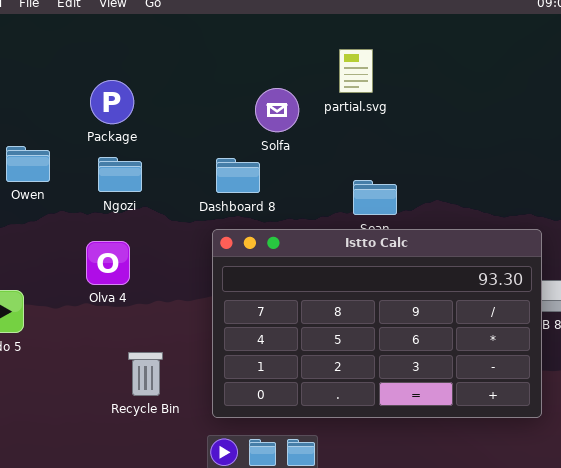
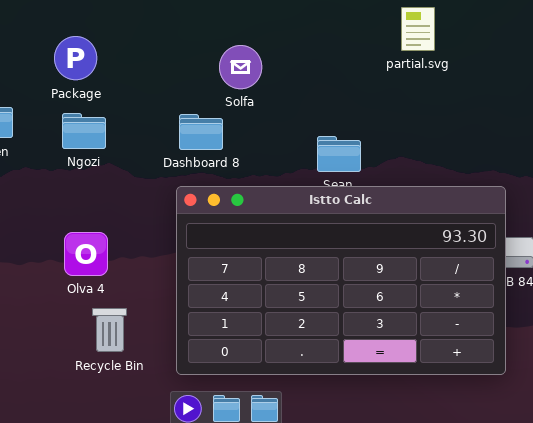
partial.svg: [339,49,373,93] -> [401,7,435,51], moved
Olva 4: [86,241,130,285] -> [64,232,108,276], moved

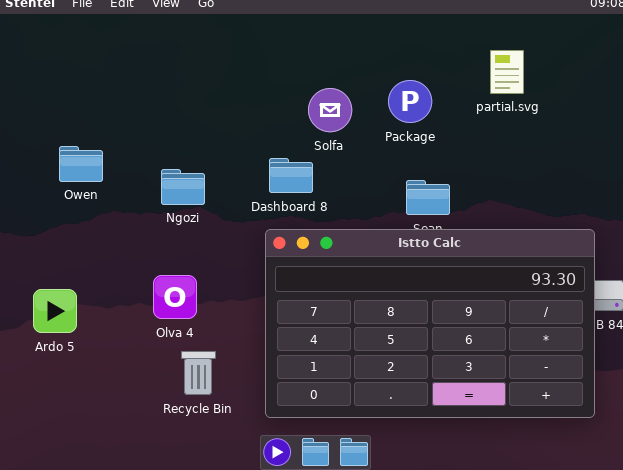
Package: [54,36,97,80] -> [388,80,432,123], moved
Ngozi: [62,113,106,149] -> [161,169,205,205], moved

